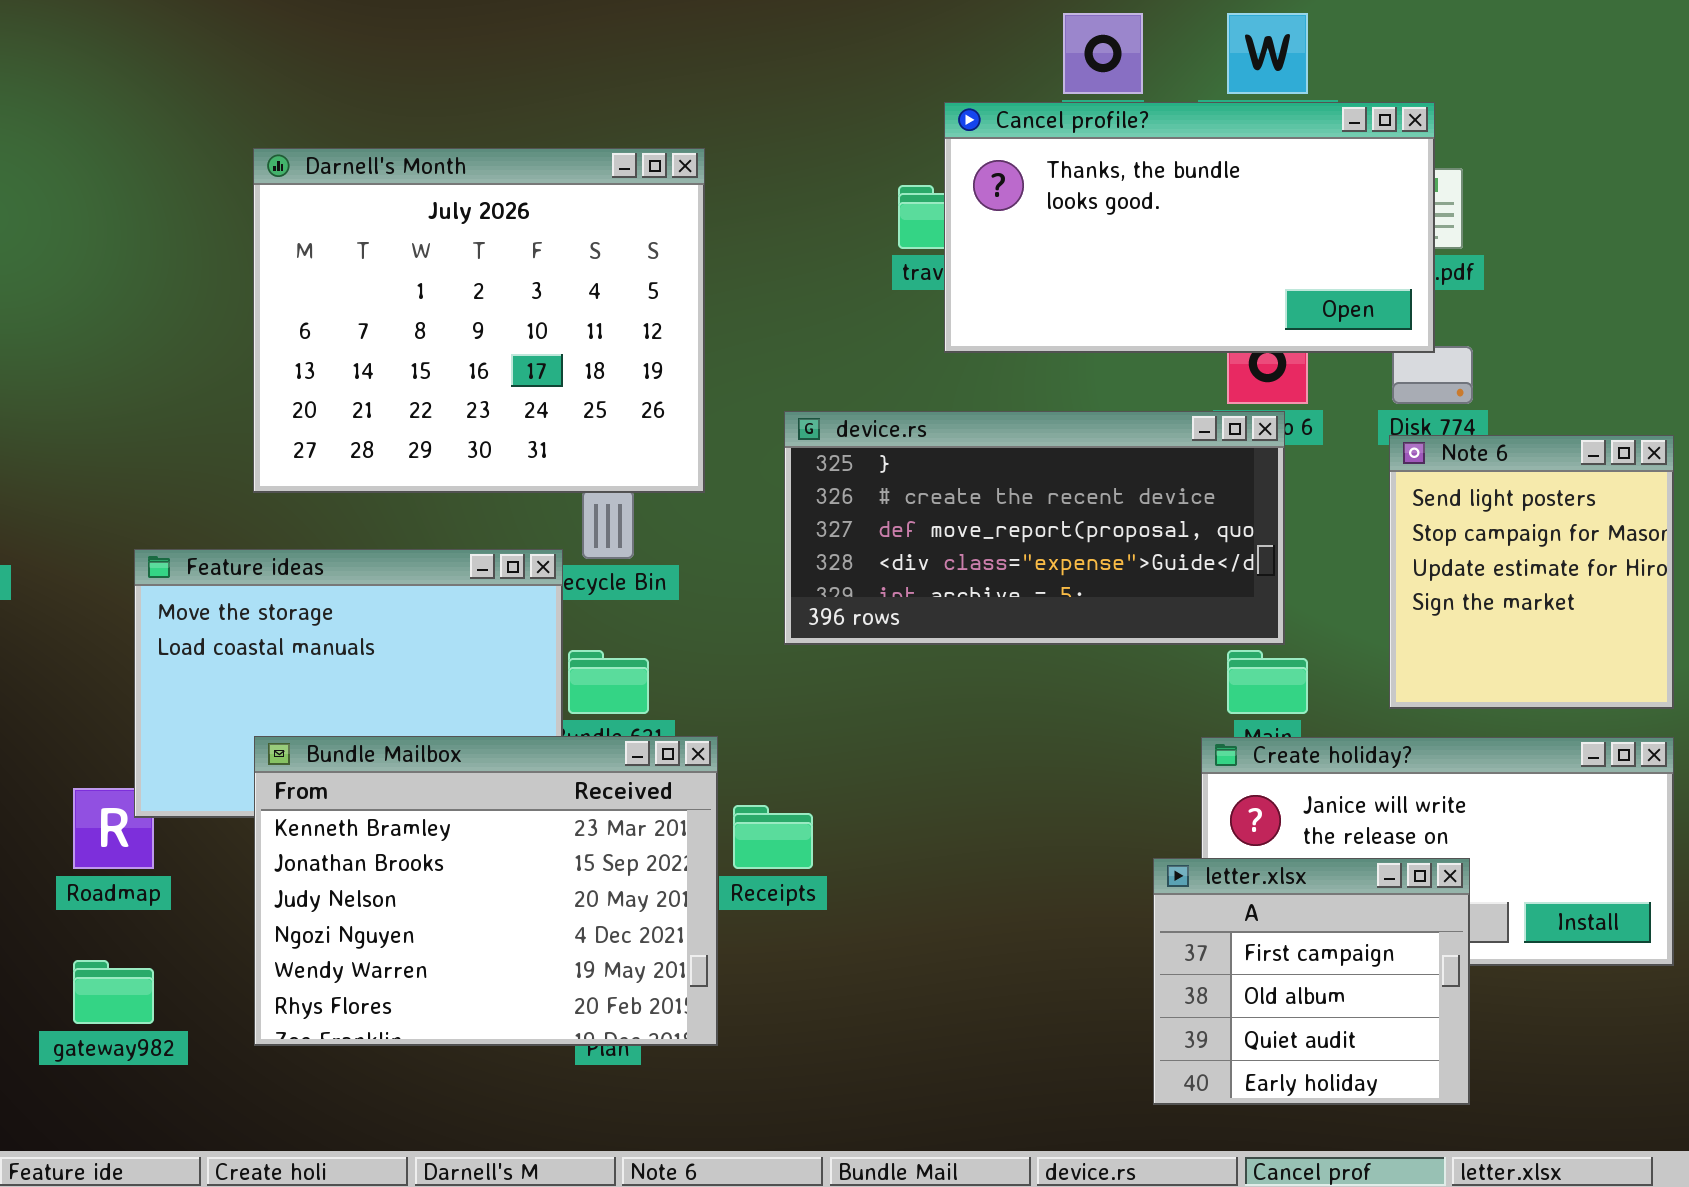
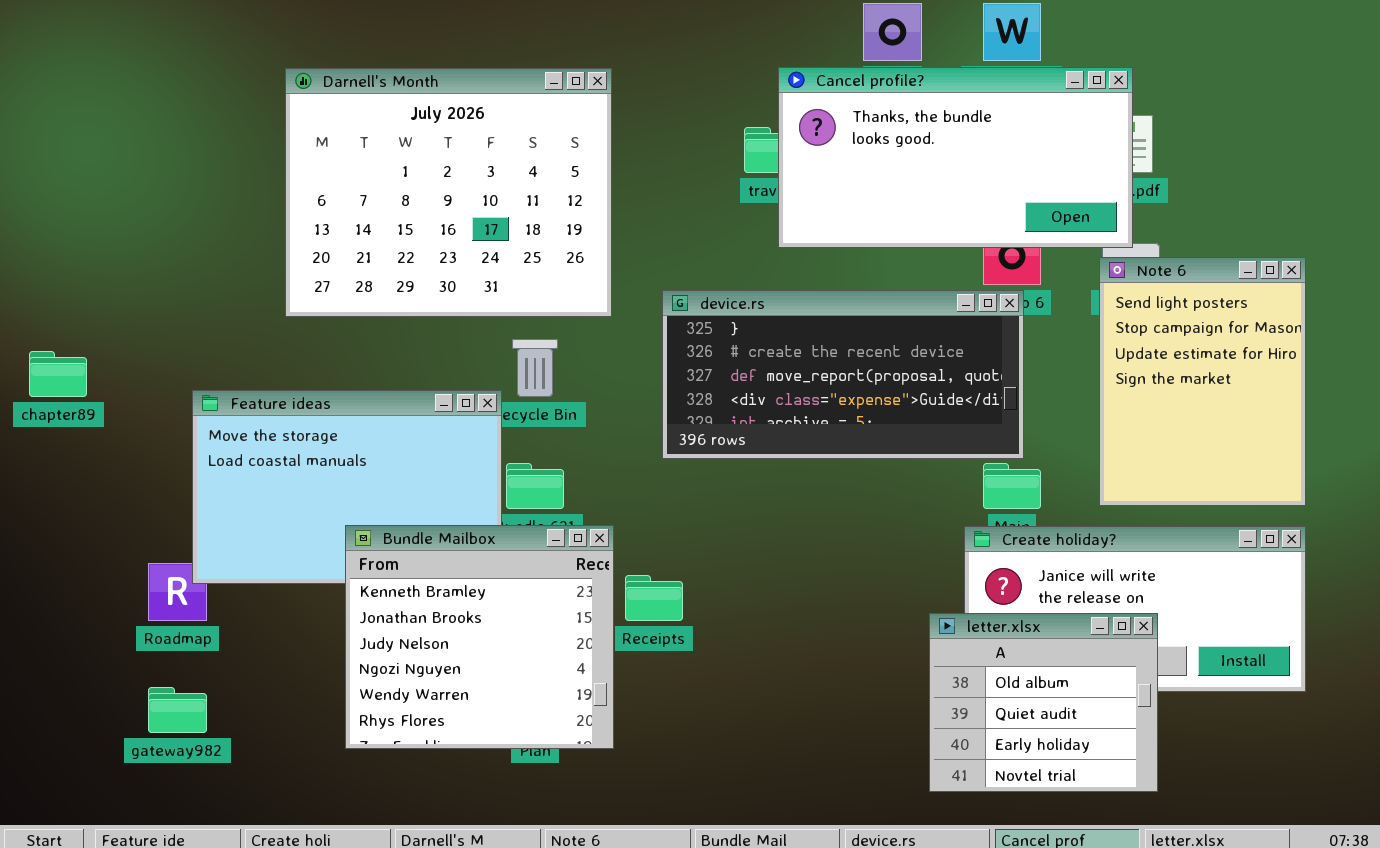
Darnell's Month: [253,148,705,493] -> [285,68,612,317], moved
Note 6: [1389,435,1674,709] -> [1099,257,1306,506], resized
Bundle Mailbox: [254,736,718,1046] -> [345,525,614,749], resized
letter.xlsx: [1153,858,1470,1105] -> [929,613,1158,792], scrolled down 1 row

